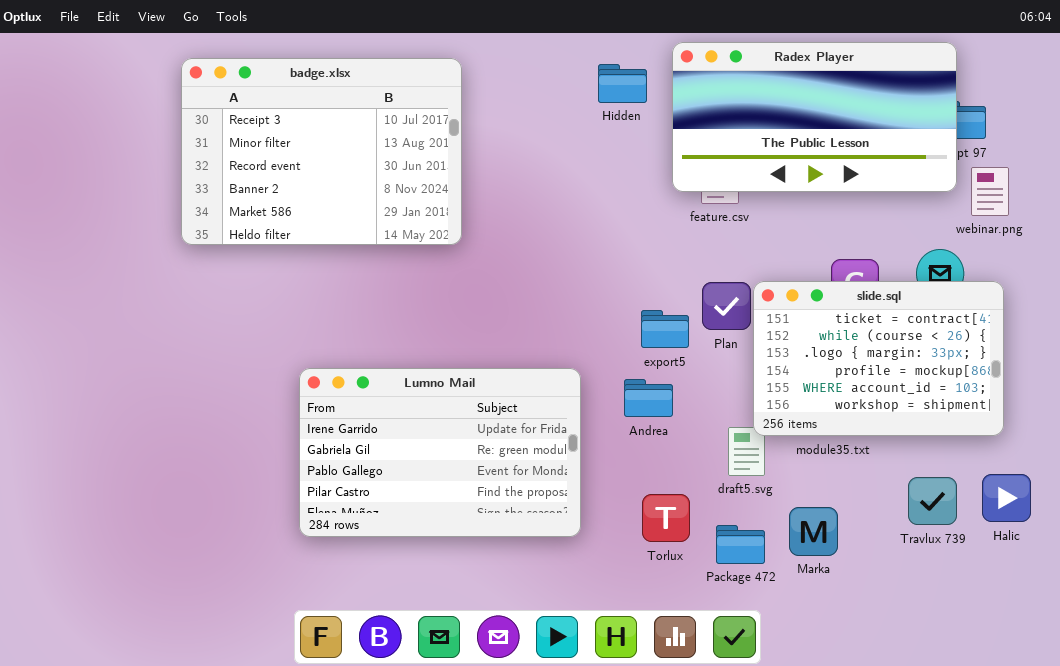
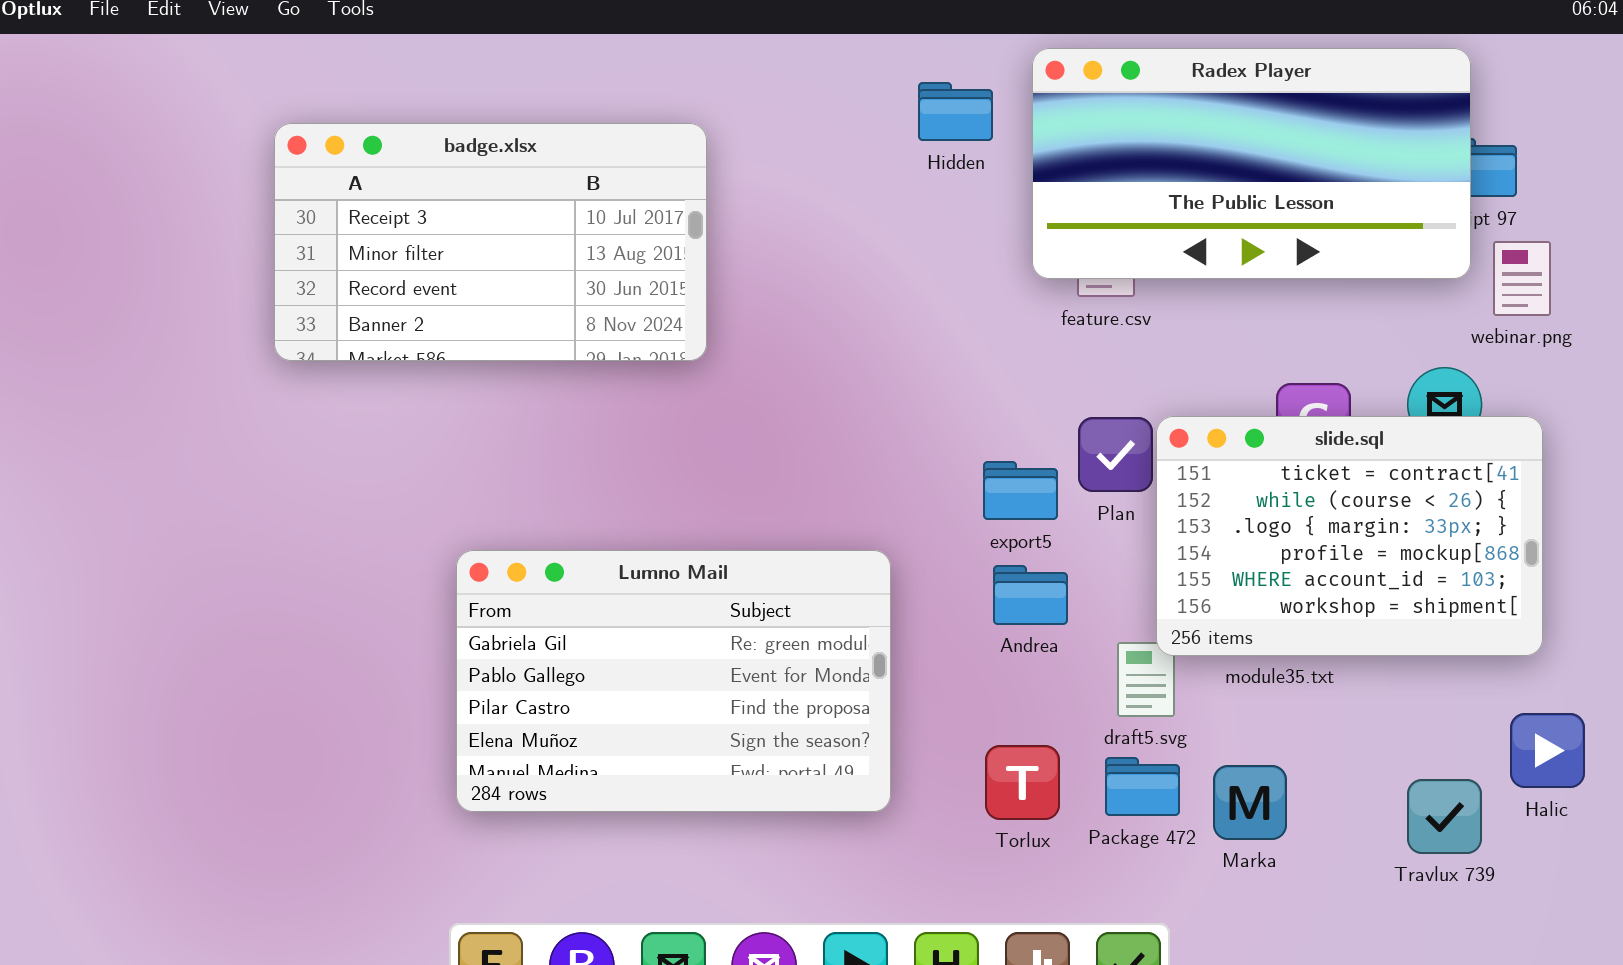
badge.xlsx: [181,58,462,245] -> [274,123,707,361], resized
Lumno Mail: [299,368,581,537] -> [456,550,891,812], scrolled down 1 row
Andrea: [624,379,673,417] -> [993,565,1068,625], moved
Travlux 739: [908,477,957,525] -> [1407,779,1482,854], moved
Package 472: [716,525,765,564] -> [1105,757,1180,816], moved

